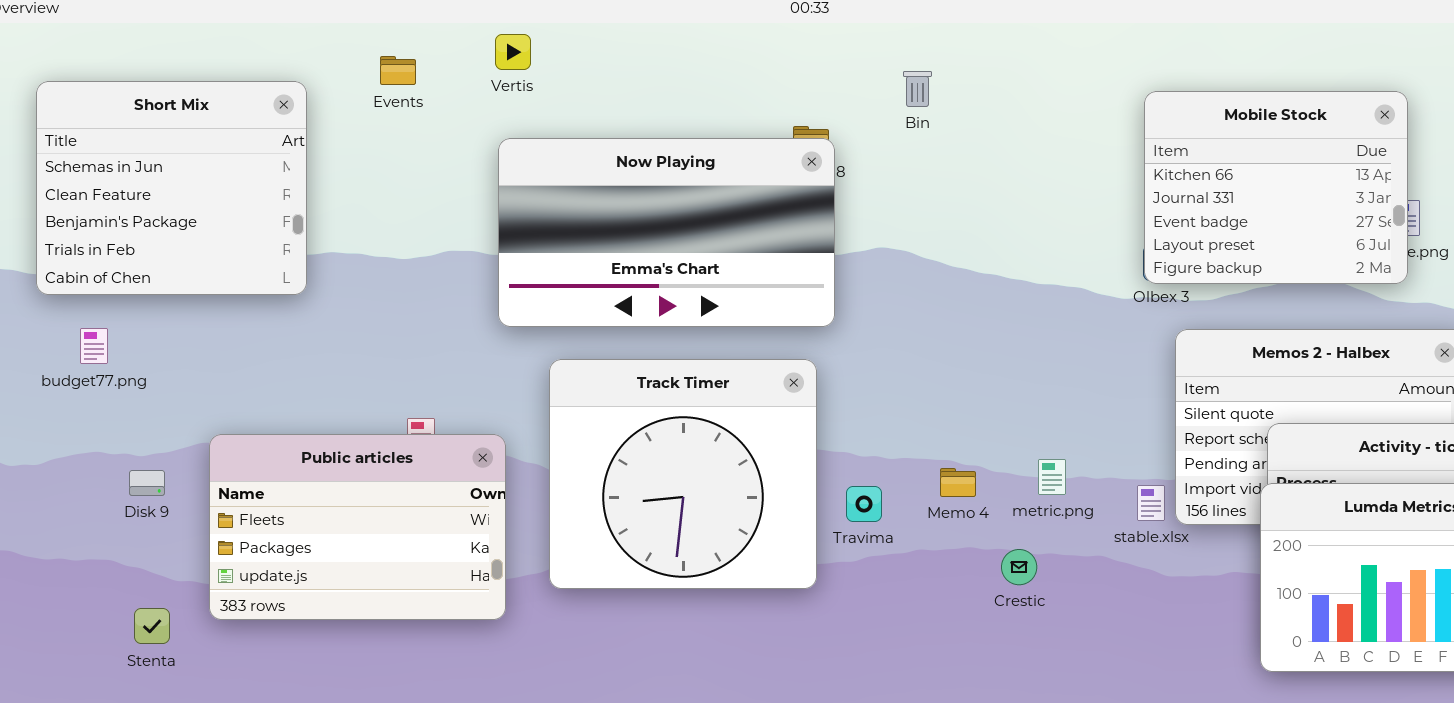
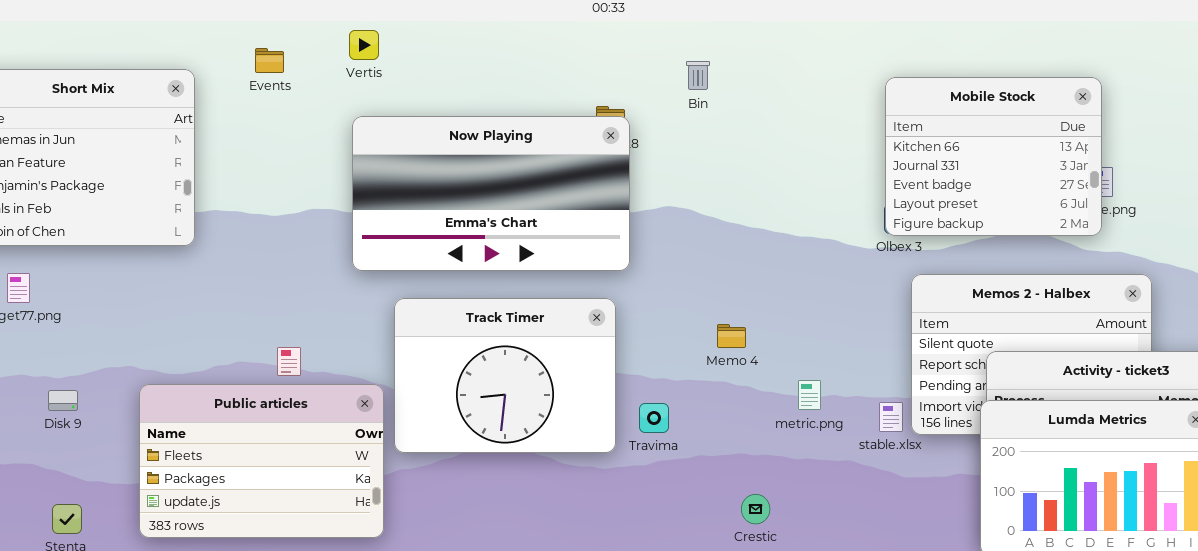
Track Timer: [549,359,817,589] -> [394,298,616,453], resized
Public articles: [209,434,506,620] -> [139,384,384,538], moved
Memo 4: [940,468,976,497] -> [717,324,746,348], moved
Crestic: [1001,549,1037,585] -> [741,494,770,524], moved

